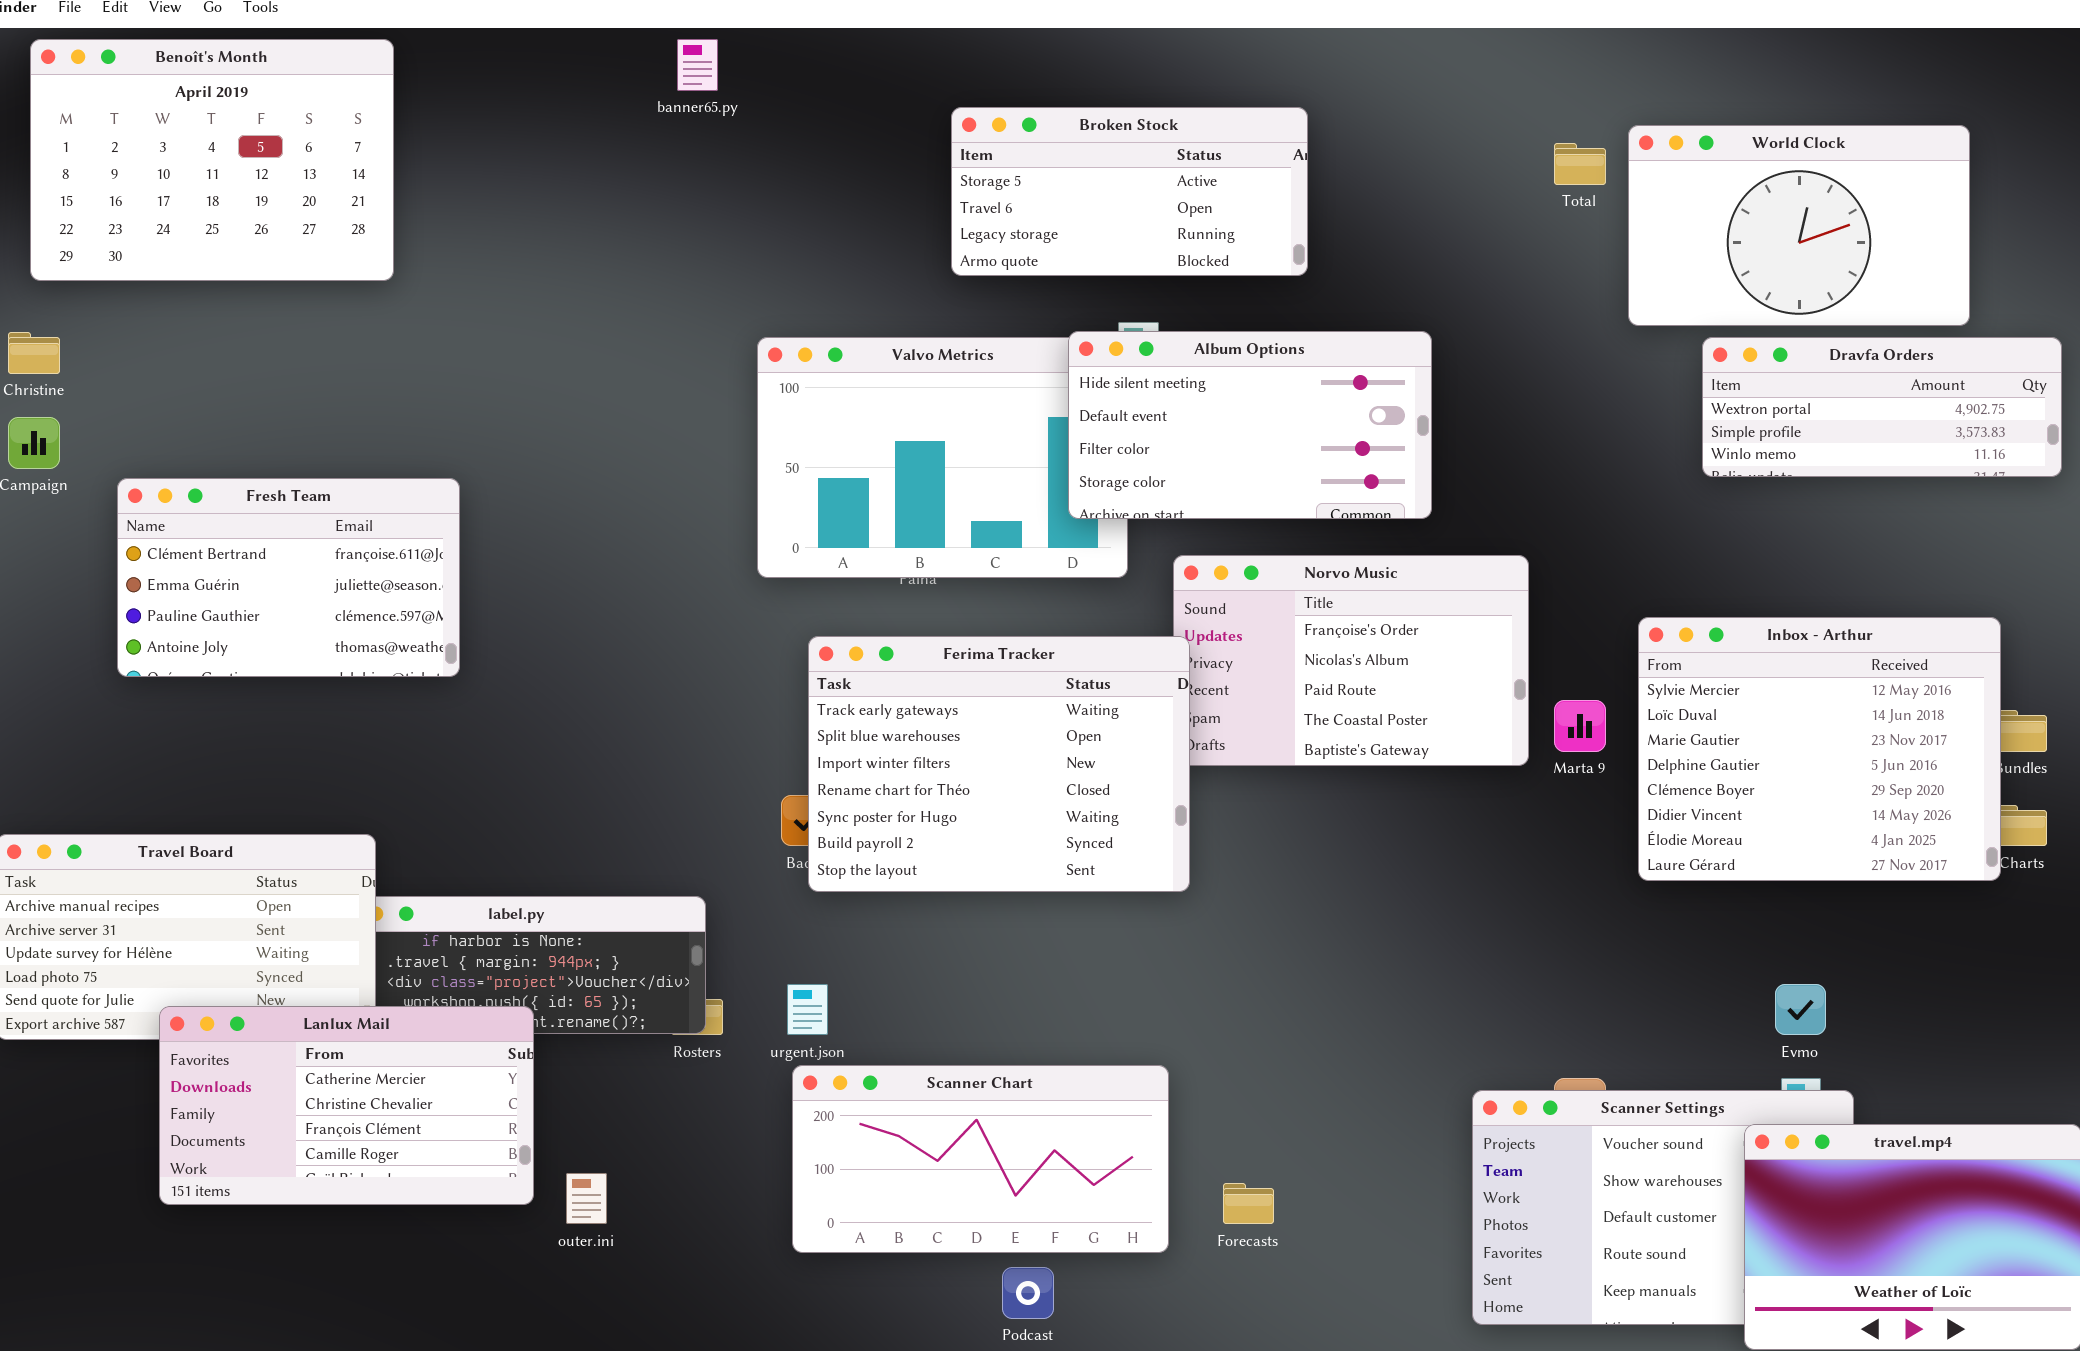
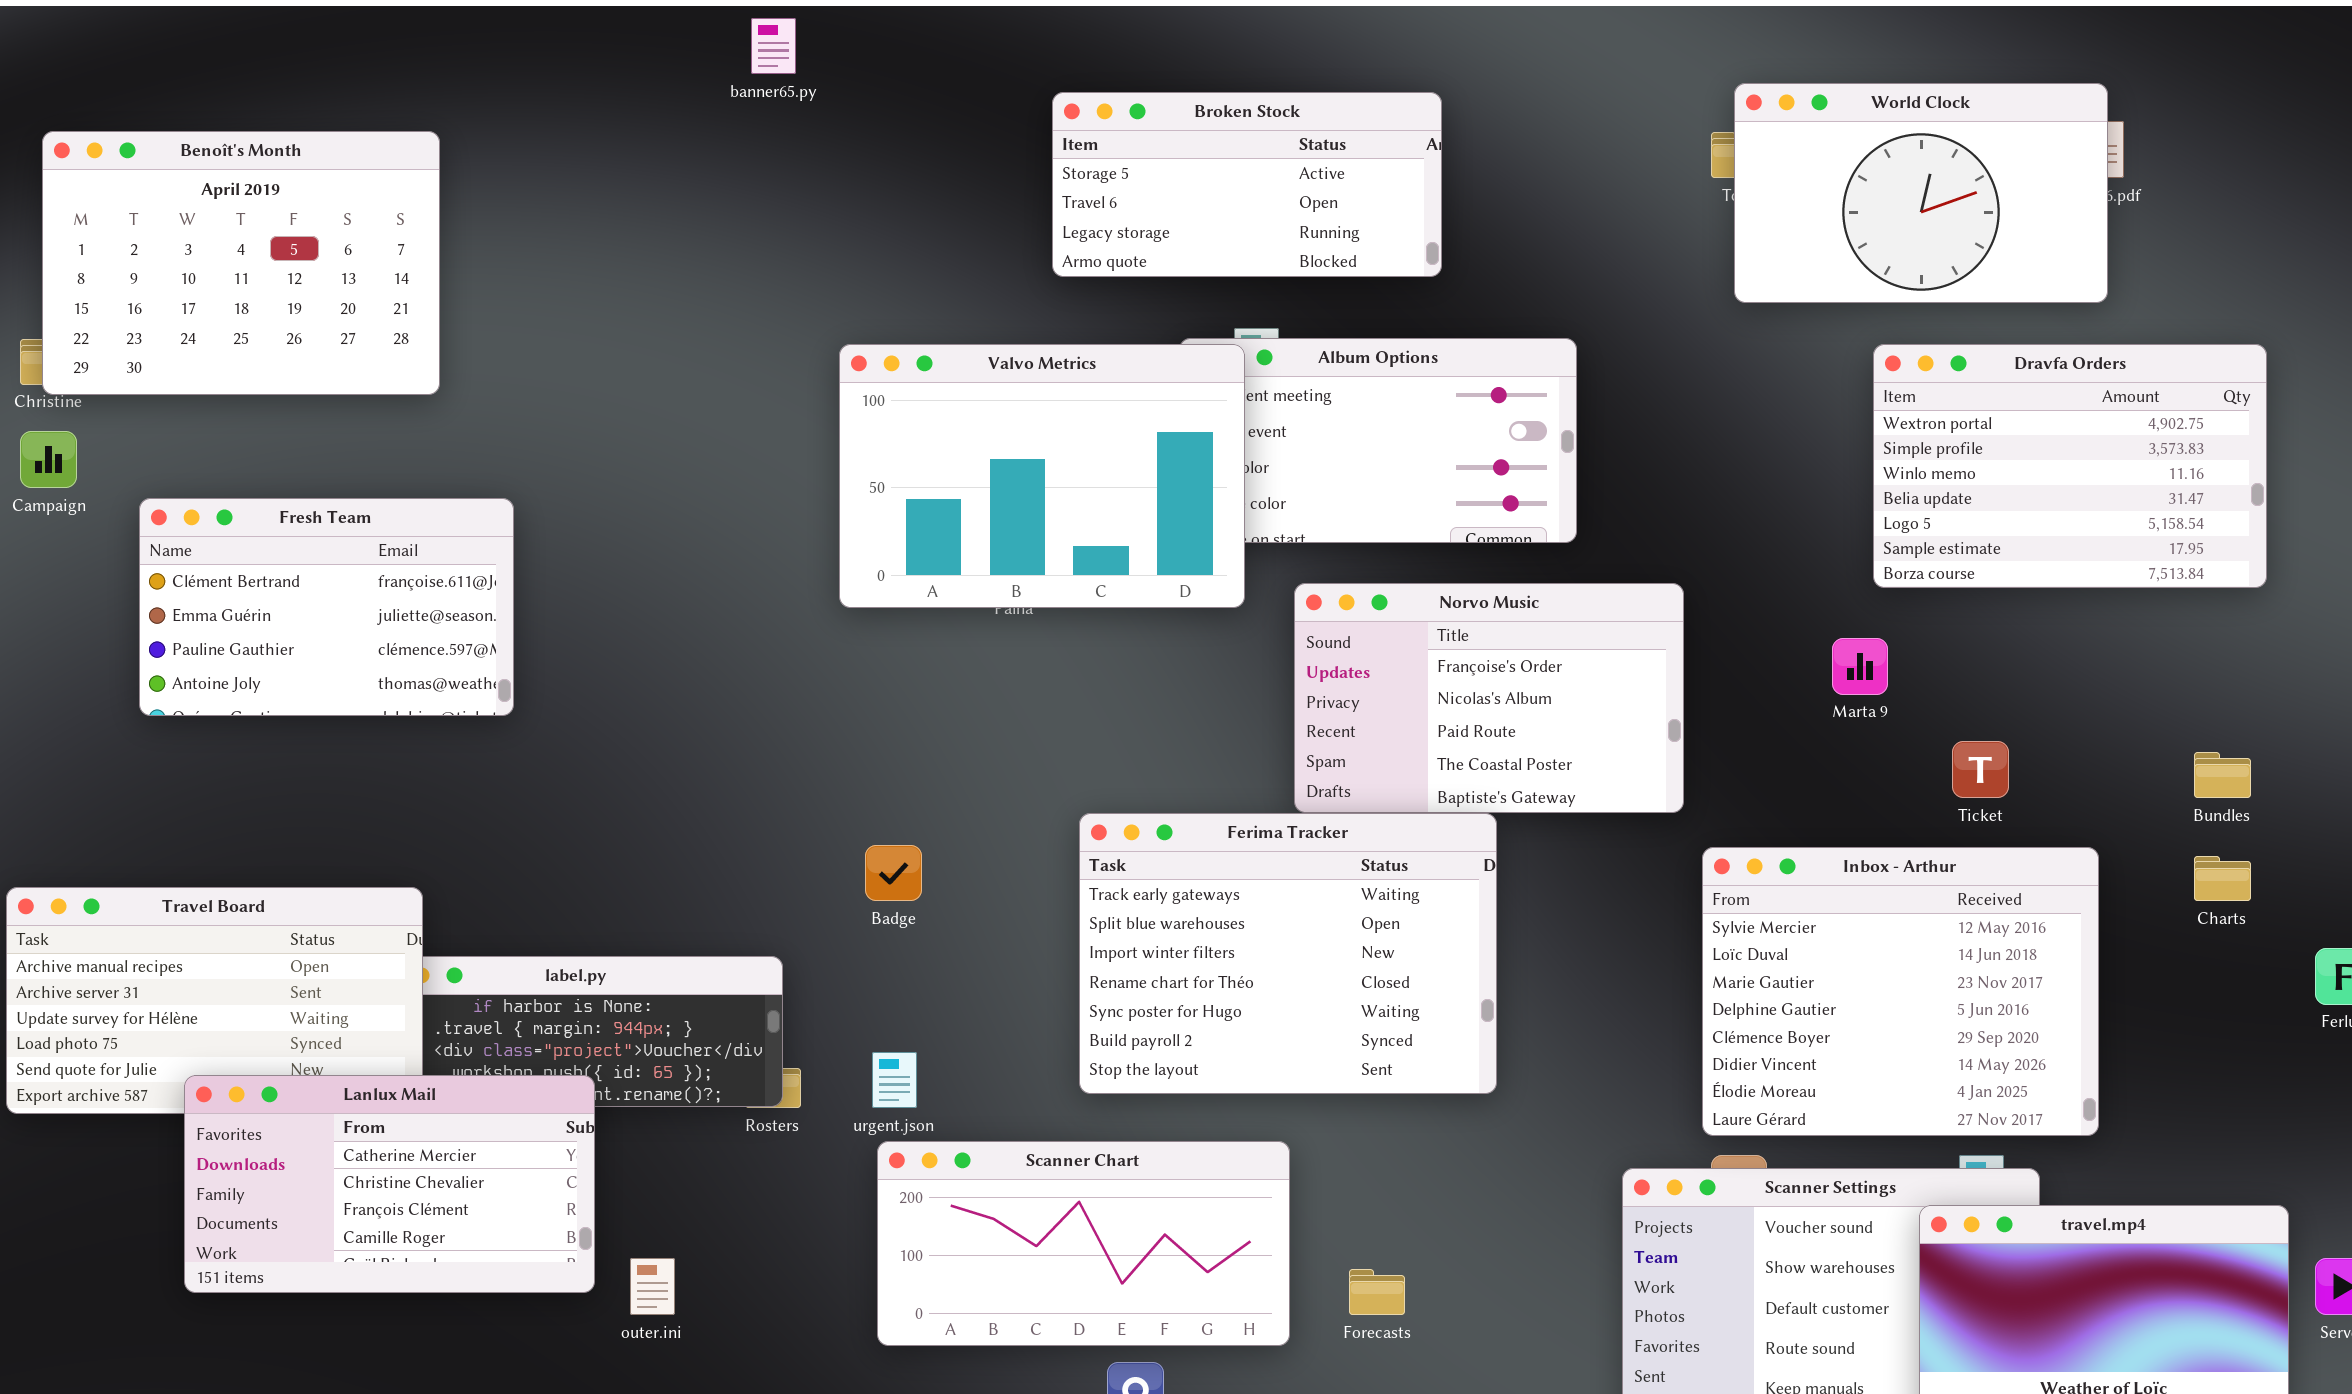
Benoît's Month: [30,39,394,281] -> [42,131,440,395], moved
World Clock: [1628,125,1970,326] -> [1734,83,2108,303], moved
Valvo Metrics: [757,337,1128,578] -> [839,344,1245,608], raised
Dravfa Orders: [1702,337,2062,477] -> [1873,344,2267,588], resized
Inbox - Arthur: [1638,617,2001,881] -> [1702,847,2099,1136], moved
Ferima Tracker: [808,636,1190,892] -> [1079,813,1497,1094], moved
Marta 9: [1554,700,1606,752] -> [1832,638,1888,695], moved

